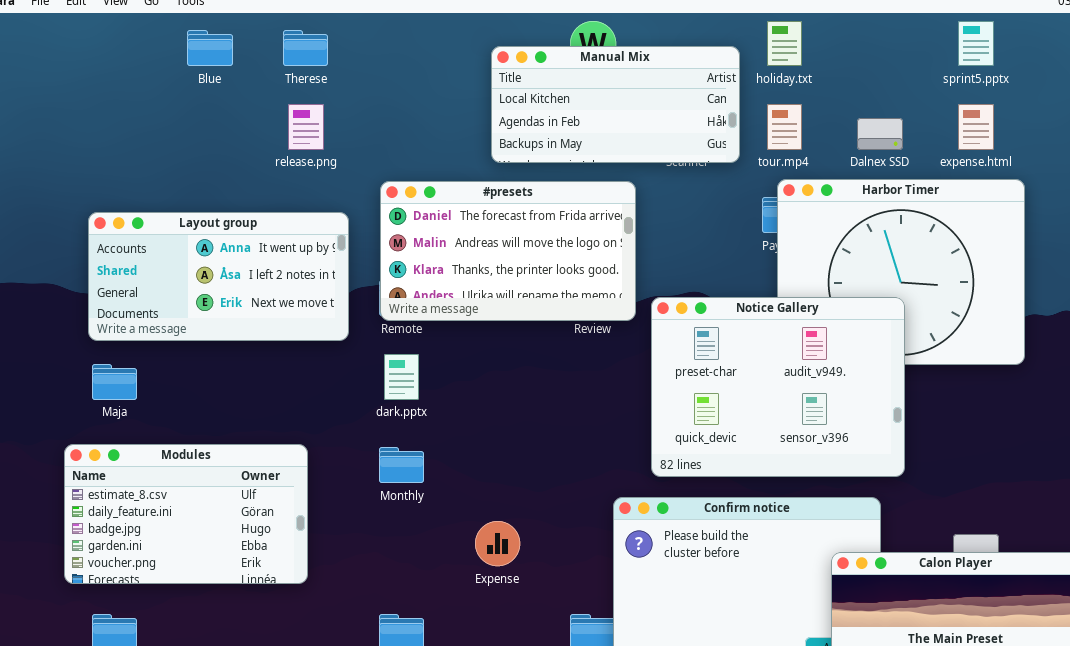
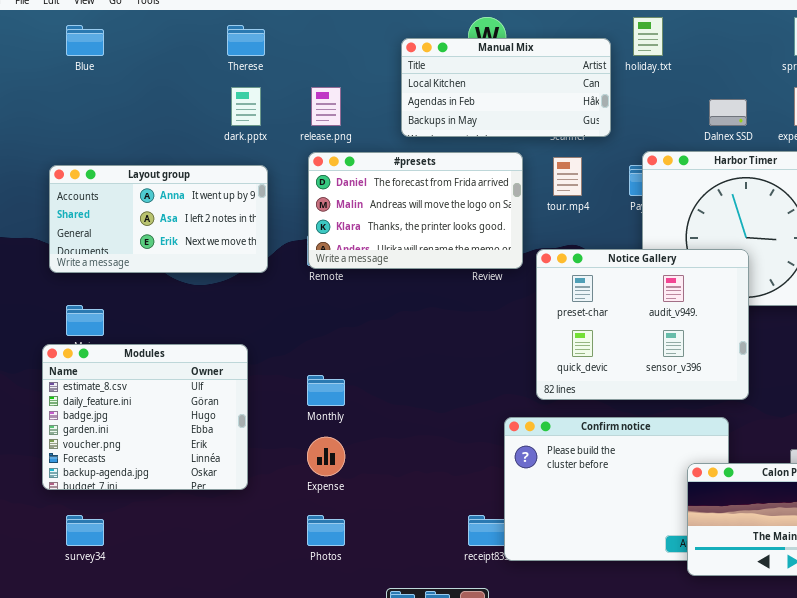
Blue: [187,30,233,66] -> [66,25,104,56], moved
release.png: [288,104,324,150] -> [311,87,341,126], moved
tour.mp4: [767,104,802,150] -> [553,157,582,196], moved
Layout group: [88,212,349,341] -> [49,165,268,273], moved
dark.pptx: [384,354,419,400] -> [231,87,261,126], moved
Modules: [64,444,308,584] -> [42,344,248,490], resized
Expense: [475,521,520,566] -> [307,437,345,476], moved

